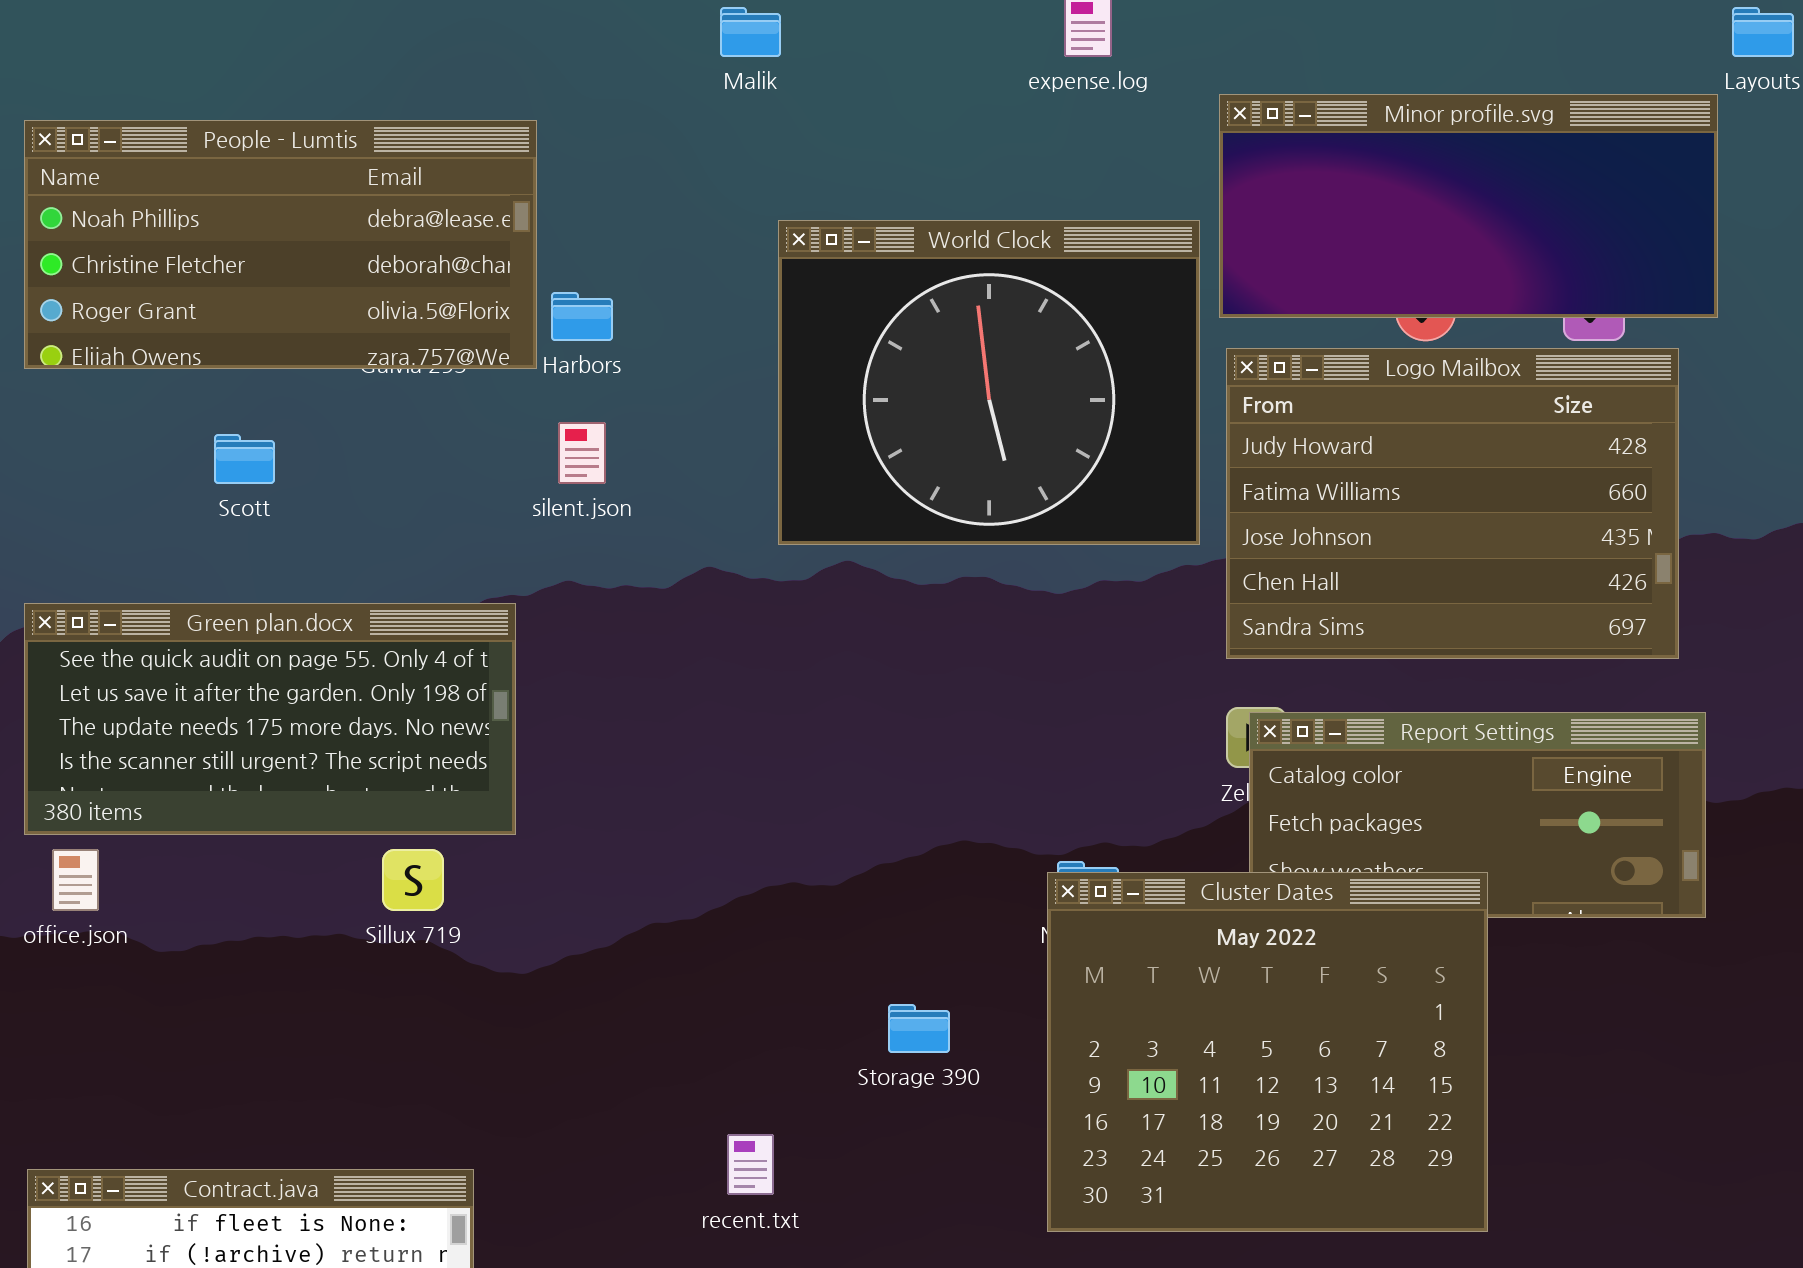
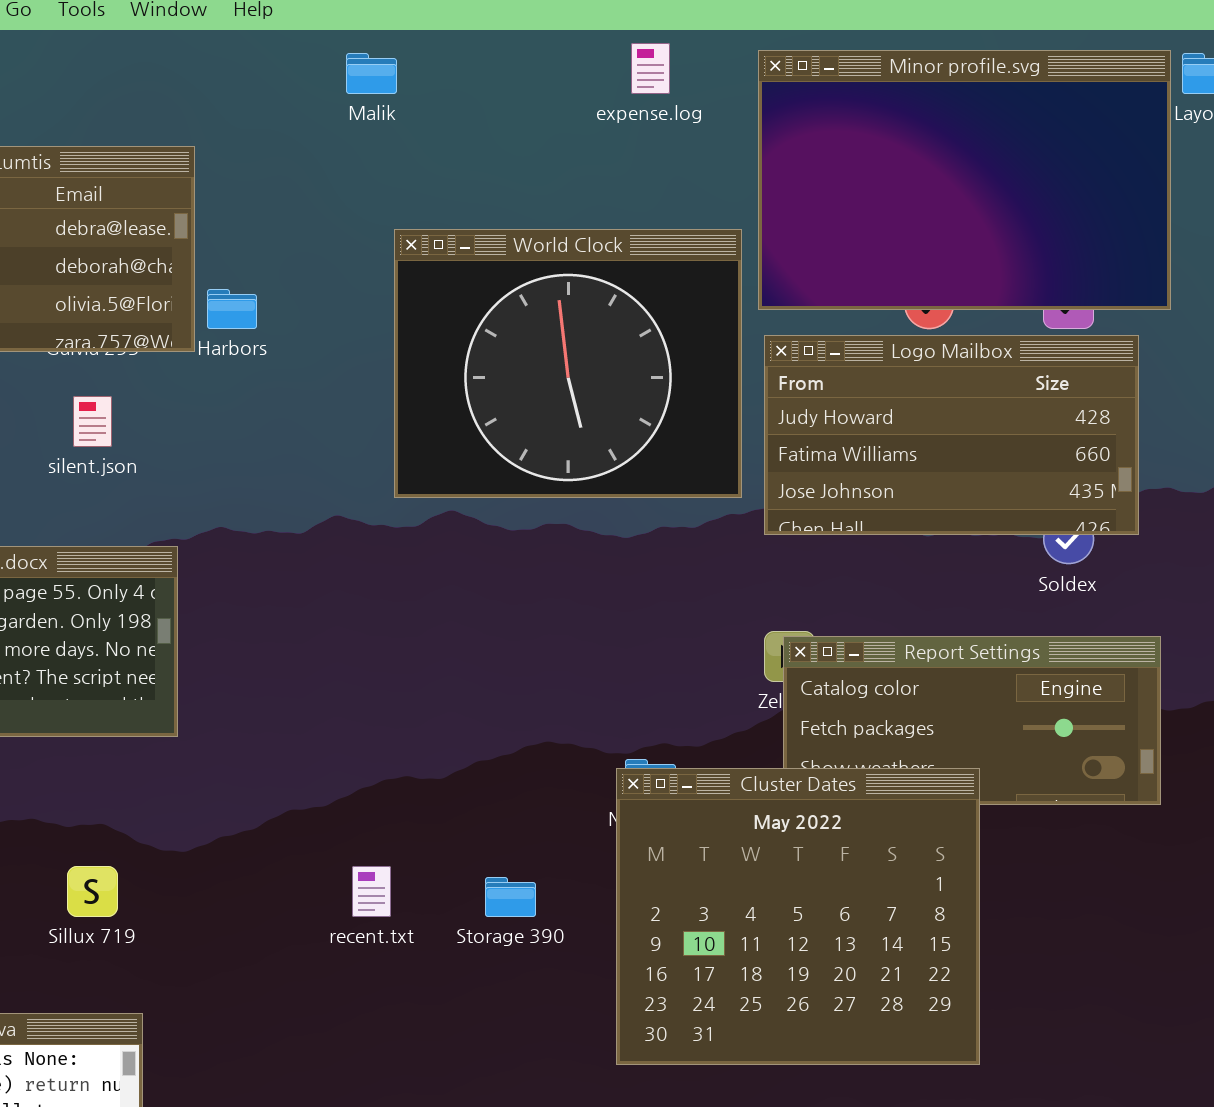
Minor profile.svg: [1219,94,1718,318] -> [758,50,1171,310], resized
Logo Mailbox: [1226,348,1679,659] -> [764,335,1139,535], resized
silent.json: [558,422,606,484] -> [73,396,112,447], moved
Sillux 719: [382,849,444,911] -> [67,866,118,917], moved
recent.txt: [727,1134,774,1195] -> [352,866,391,917], moved

